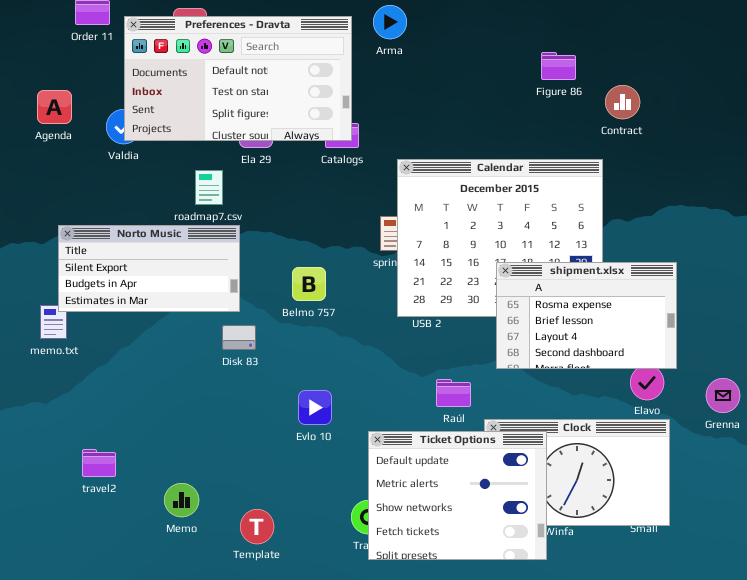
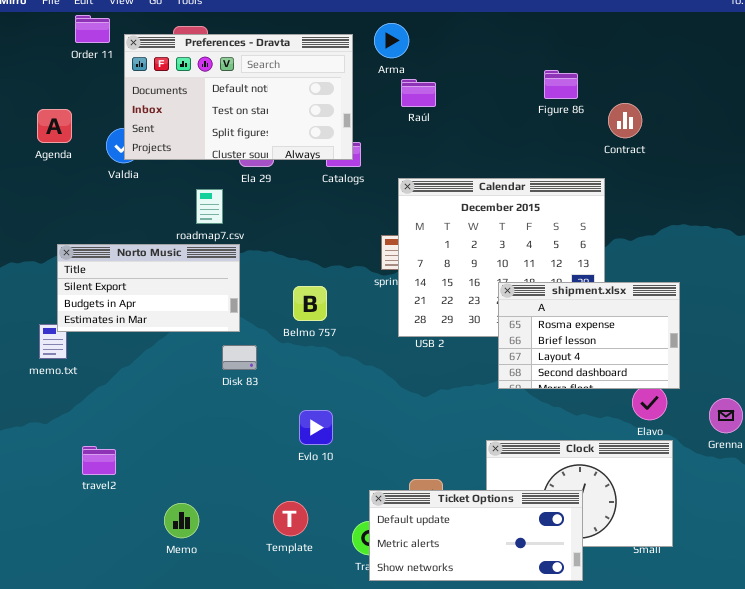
Raúl: [436,379,471,407] -> [401,79,436,107], moved
Ticket Options: [368,431,547,560] -> [369,490,583,581], resized
travel2: [82,449,116,477] -> [82,446,116,475], moved
Template: [240,509,274,544] -> [273,501,308,536], moved

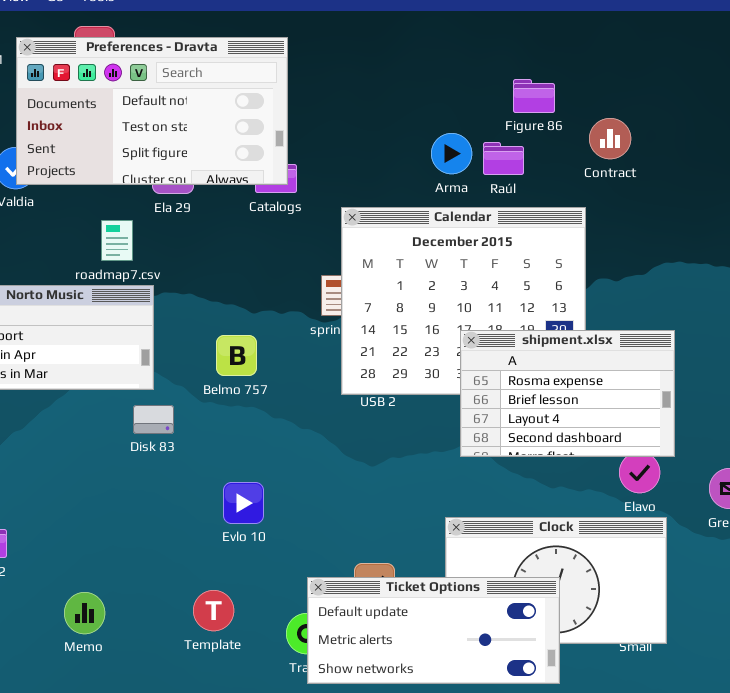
Arma: [374,23,409,58] -> [431,133,472,174], moved
Raúl: [401,79,436,107] -> [483,142,524,175], moved

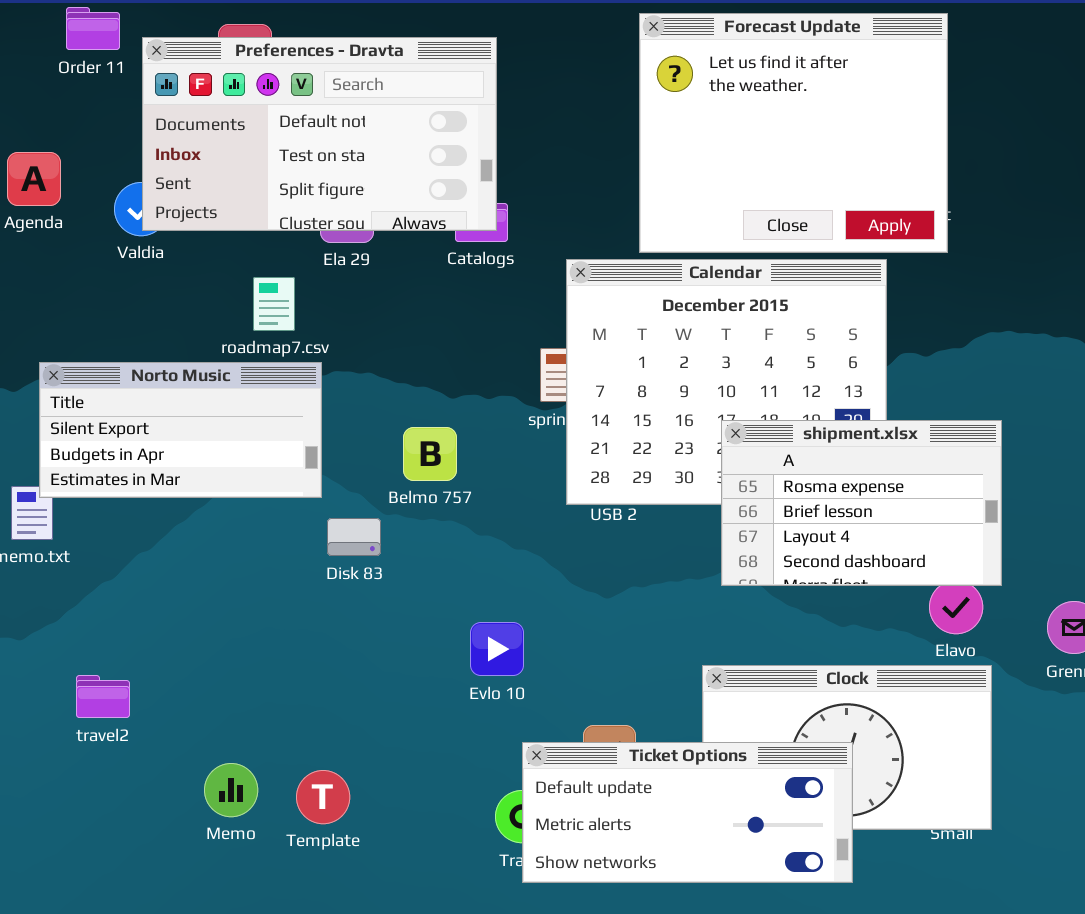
Forecast Update: none -> [639,13,948,253], opened
Disk 83: [133,405,174,434] -> [327,518,381,556], moved
Evlo 10: [223,482,264,524] -> [470,622,524,676], moved
Template: [193,590,234,631] -> [296,770,350,824], moved

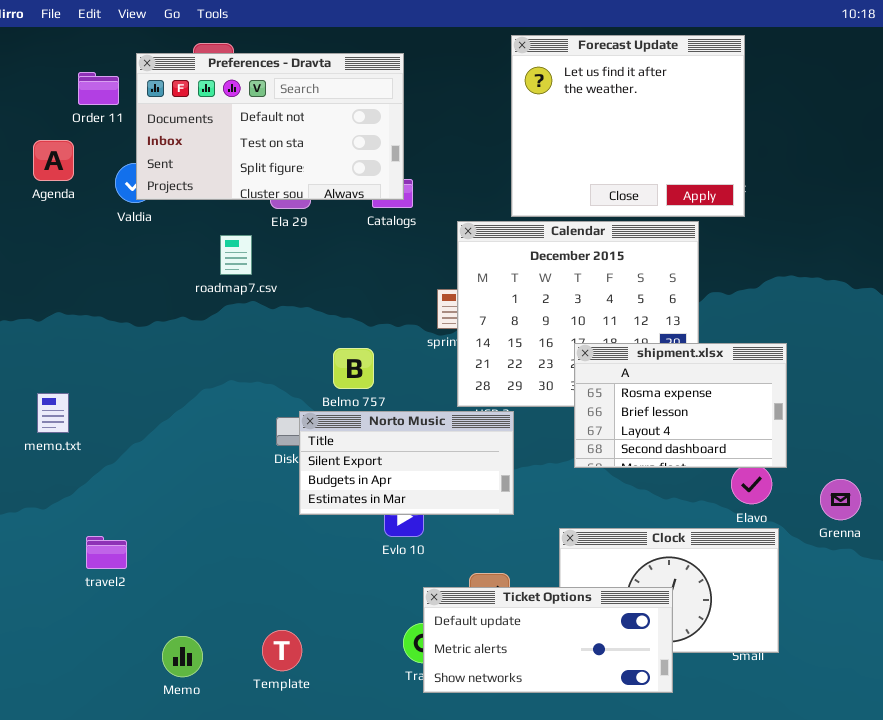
Order 11: [66,7,120,50] -> [78,72,119,105], moved
Norto Music: [39,362,322,498] -> [299,411,514,515], moved
Memo: [204,763,258,817] -> [162,636,203,677], moved
Template: [296,770,350,824] -> [262,630,302,671], moved

